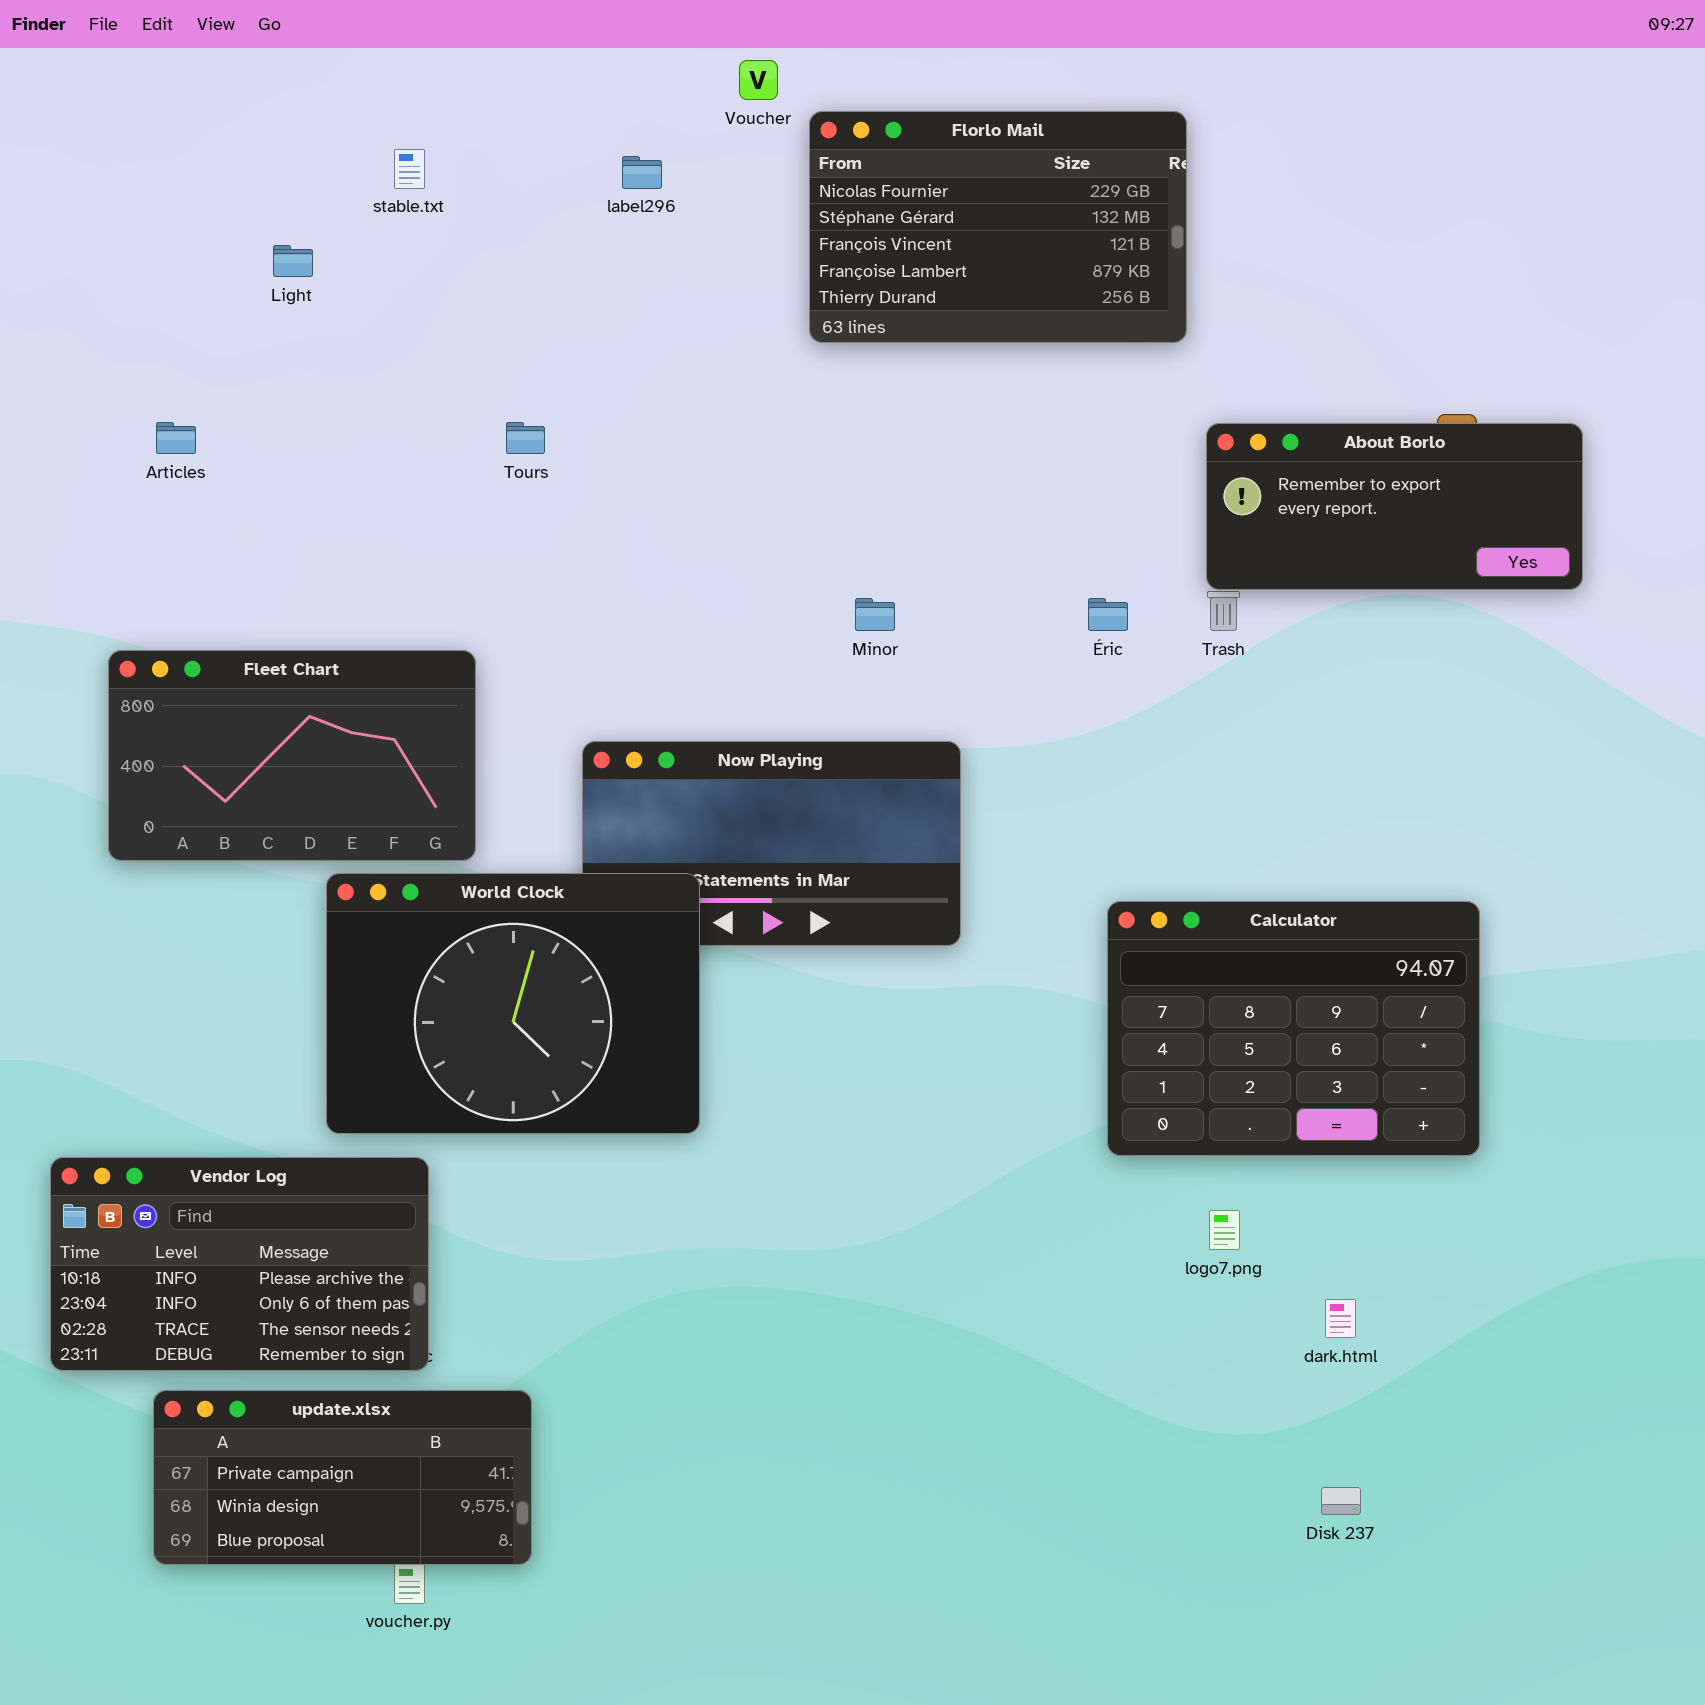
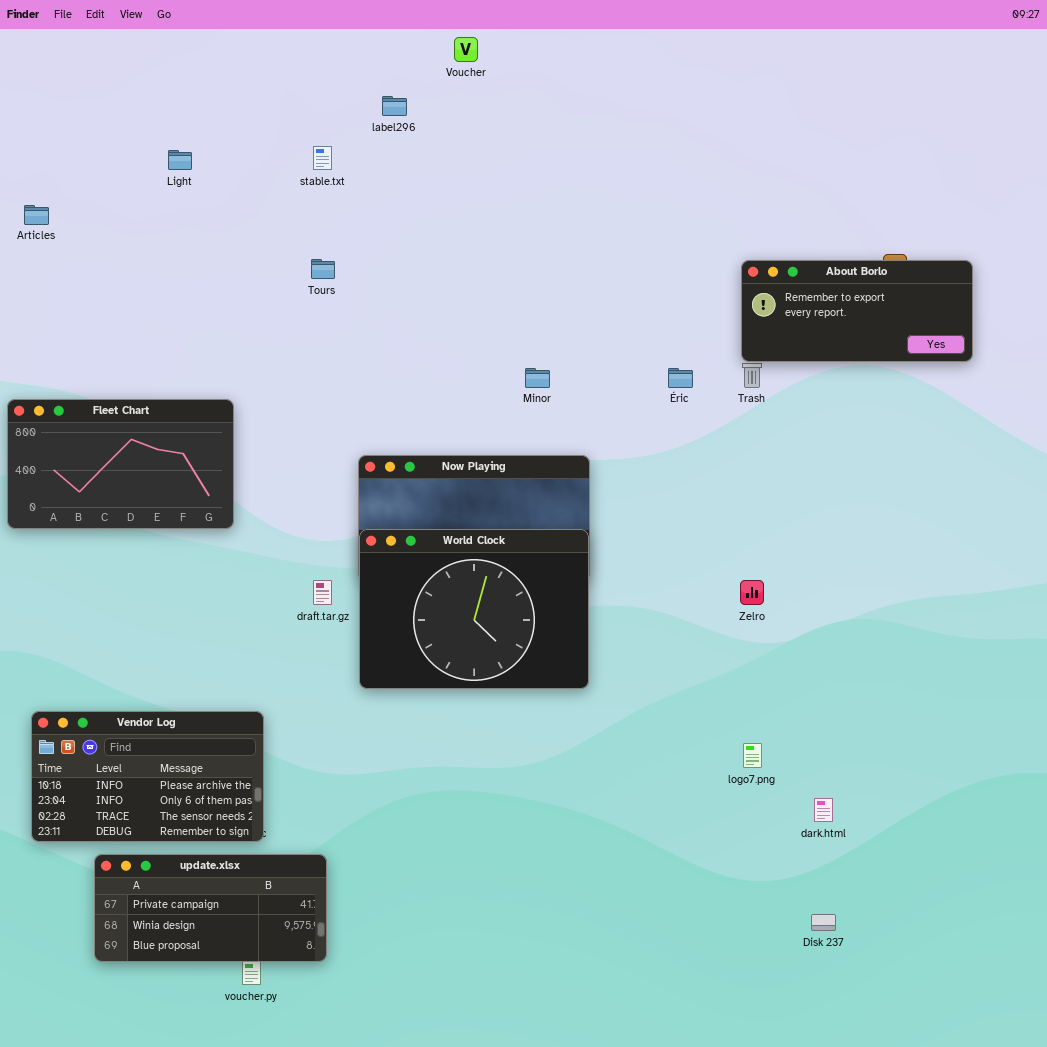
Florlo Mail: [809,111,1187,343] -> none, closed
stable.txt: [394,149,425,189] -> [313,146,332,170], moved
Articles: [156,422,196,454] -> [24,205,49,225], moved
Fleet Chart: [108,650,476,861] -> [7,399,234,529], moved
World Clock: [326,873,700,1134] -> [359,529,589,689], moved
Calculator: [1107,901,1480,1156] -> none, closed

